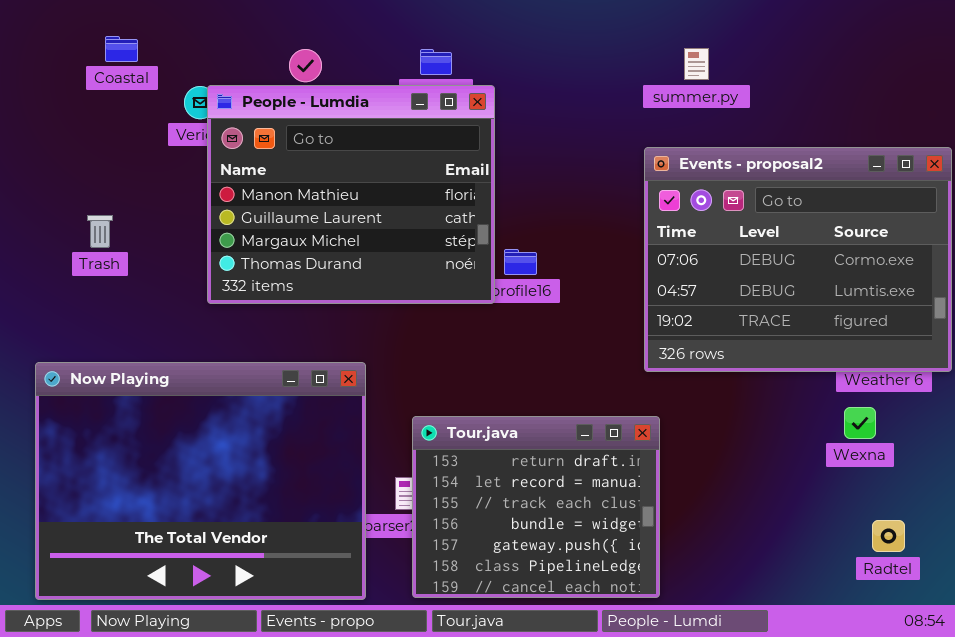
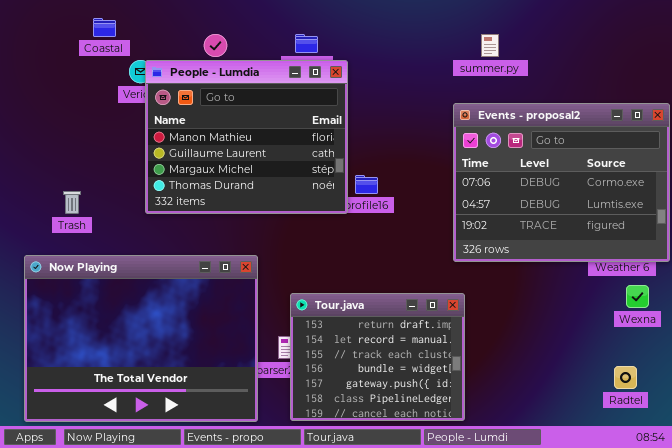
Coastal: [105,36,138,62] -> [93,18,116,37], moved
Trash: [87,215,113,248] -> [63,191,81,214], moved
Wexna: [844,407,876,439] -> [626,285,649,308], moved

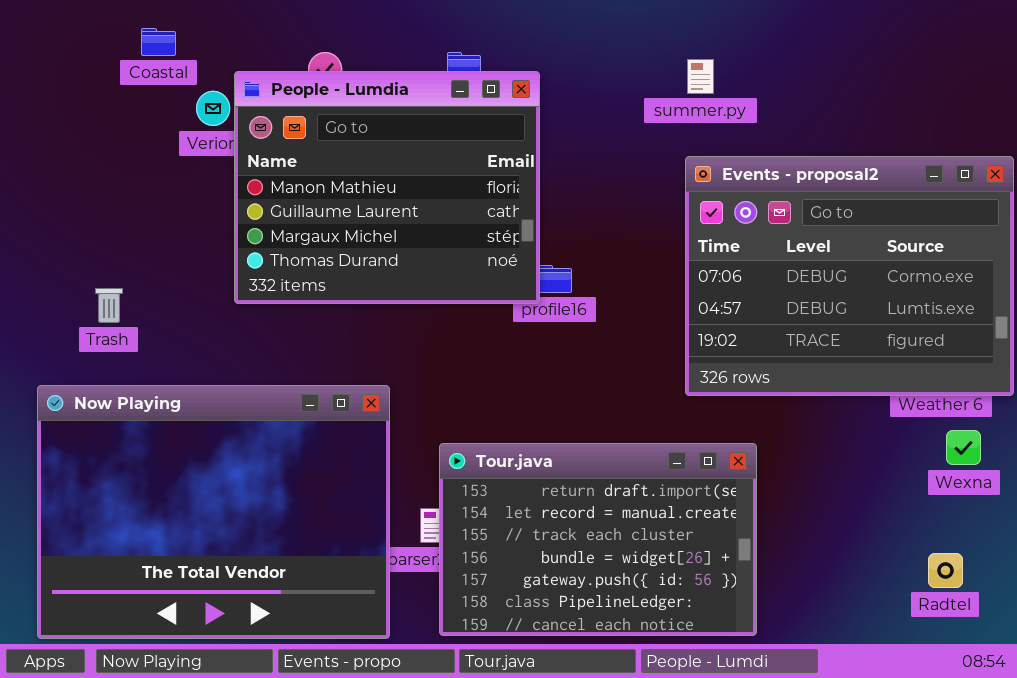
summer.py: [481,34,499,57] -> [687,59,714,94], moved
People - Lumdia: [145,60,348,214] -> [234,71,540,304], moved
Tour.java: [290,293,465,421] -> [439,443,757,636], resized

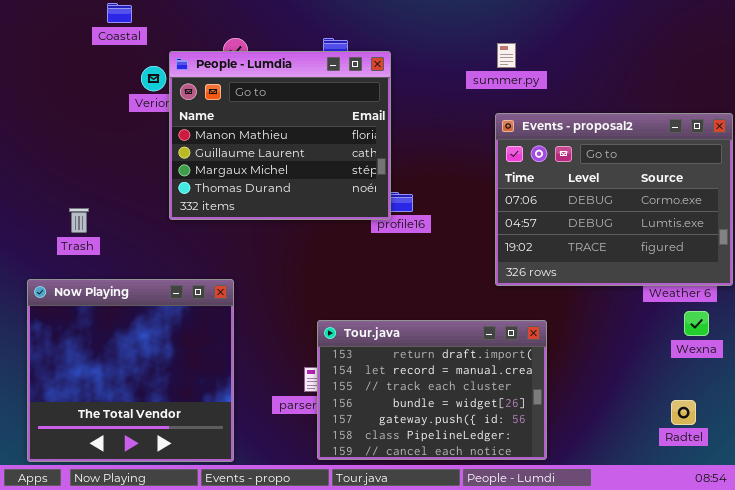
Coastal: [141,28,176,56] -> [107,3,132,23], moved
Now Playing: [37,385,390,639] -> [27,279,234,462], resized

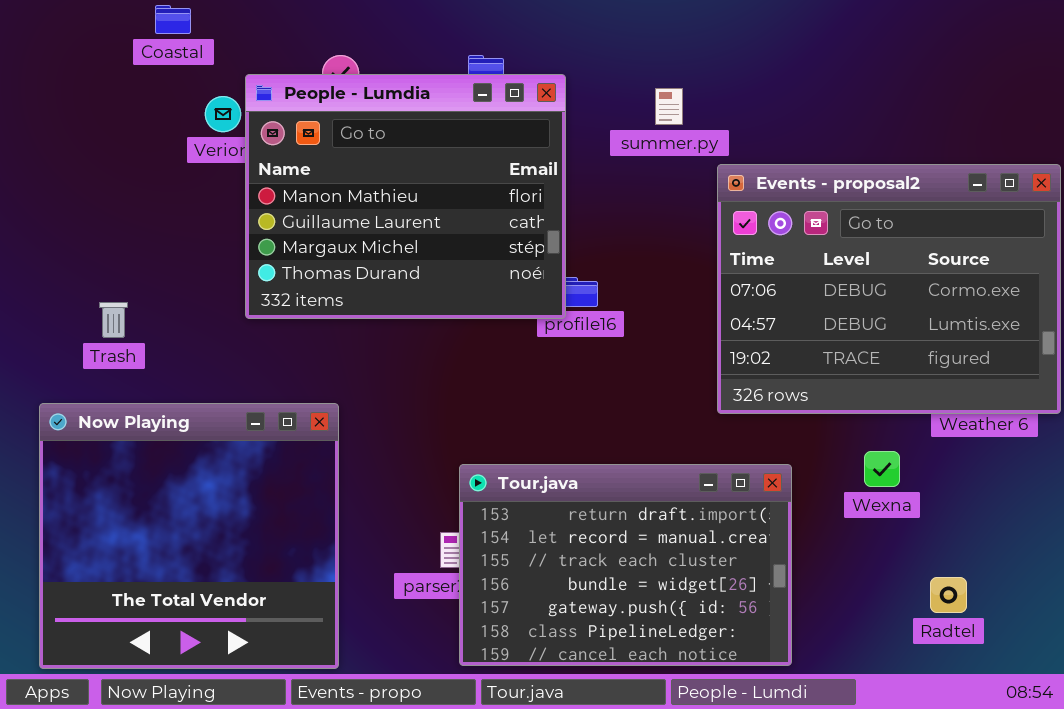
summer.py: [497,43,516,68] -> [655,88,683,125], moved
Wexna: [684,311,709,336] -> [864,451,900,487], moved
Radtel: [671,400,696,425] -> [930,577,967,613], moved

